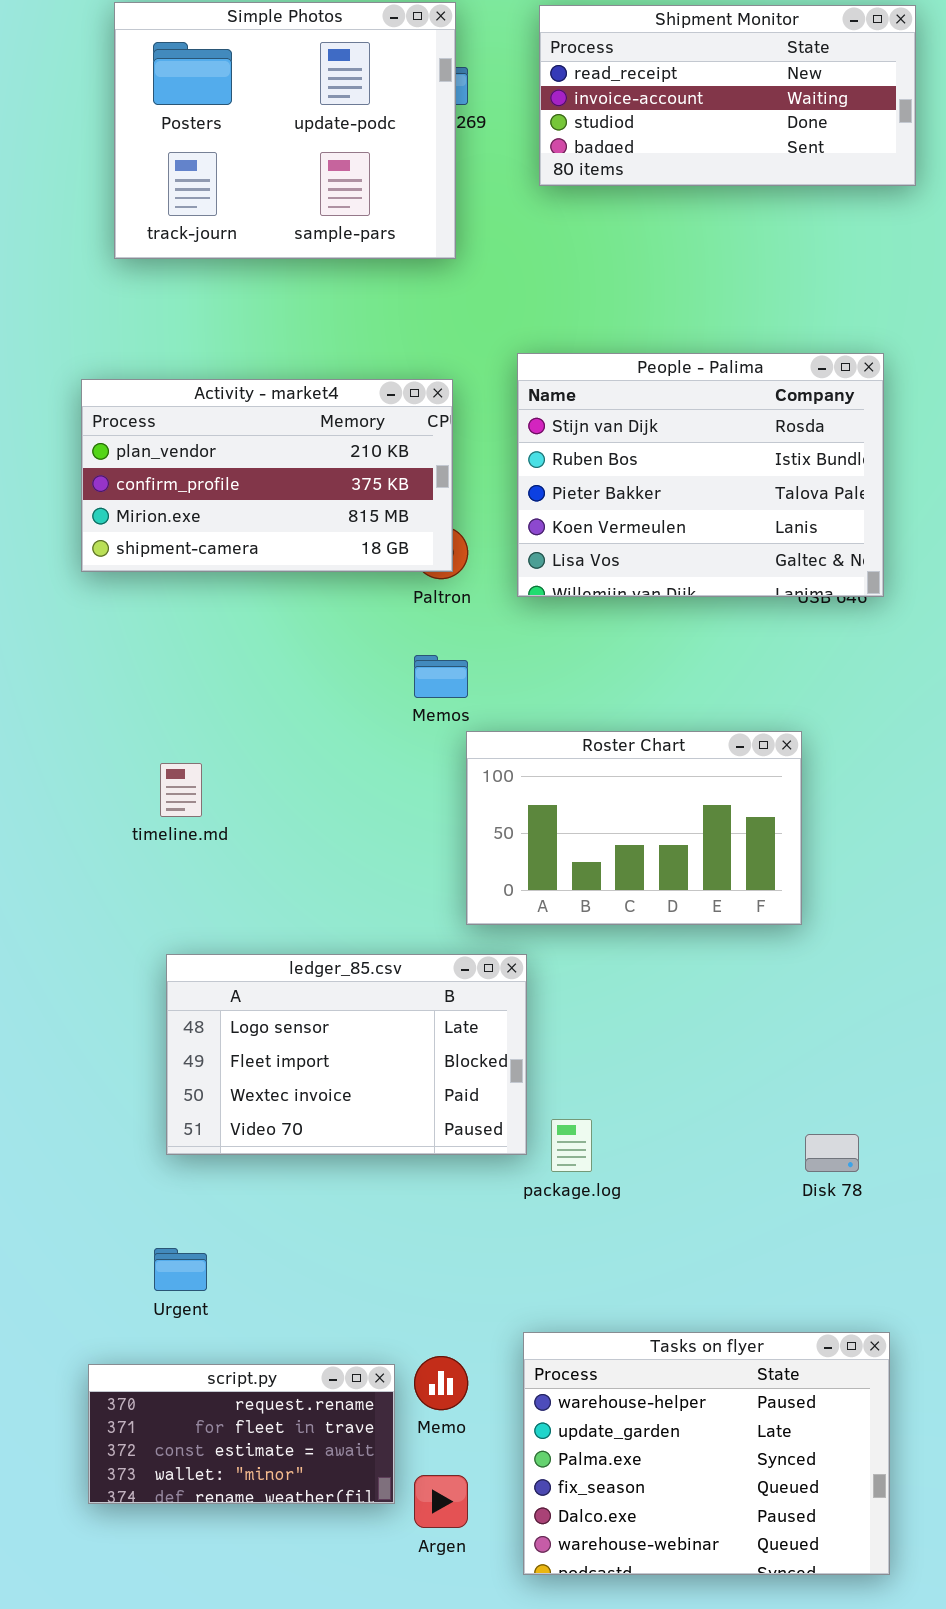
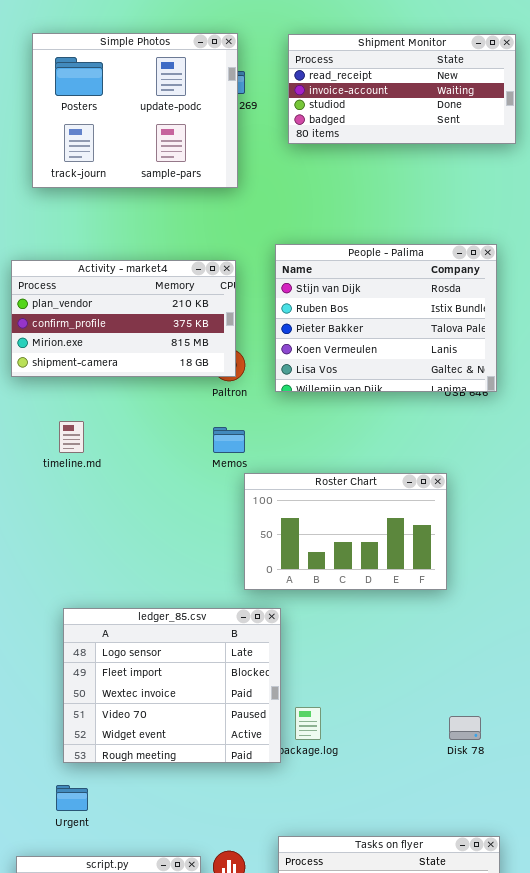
timeline.md: [160,763,202,817] -> [59,421,84,453], moved
ledger_85.csv: [166,954,527,1155] -> [63,608,281,763], resized

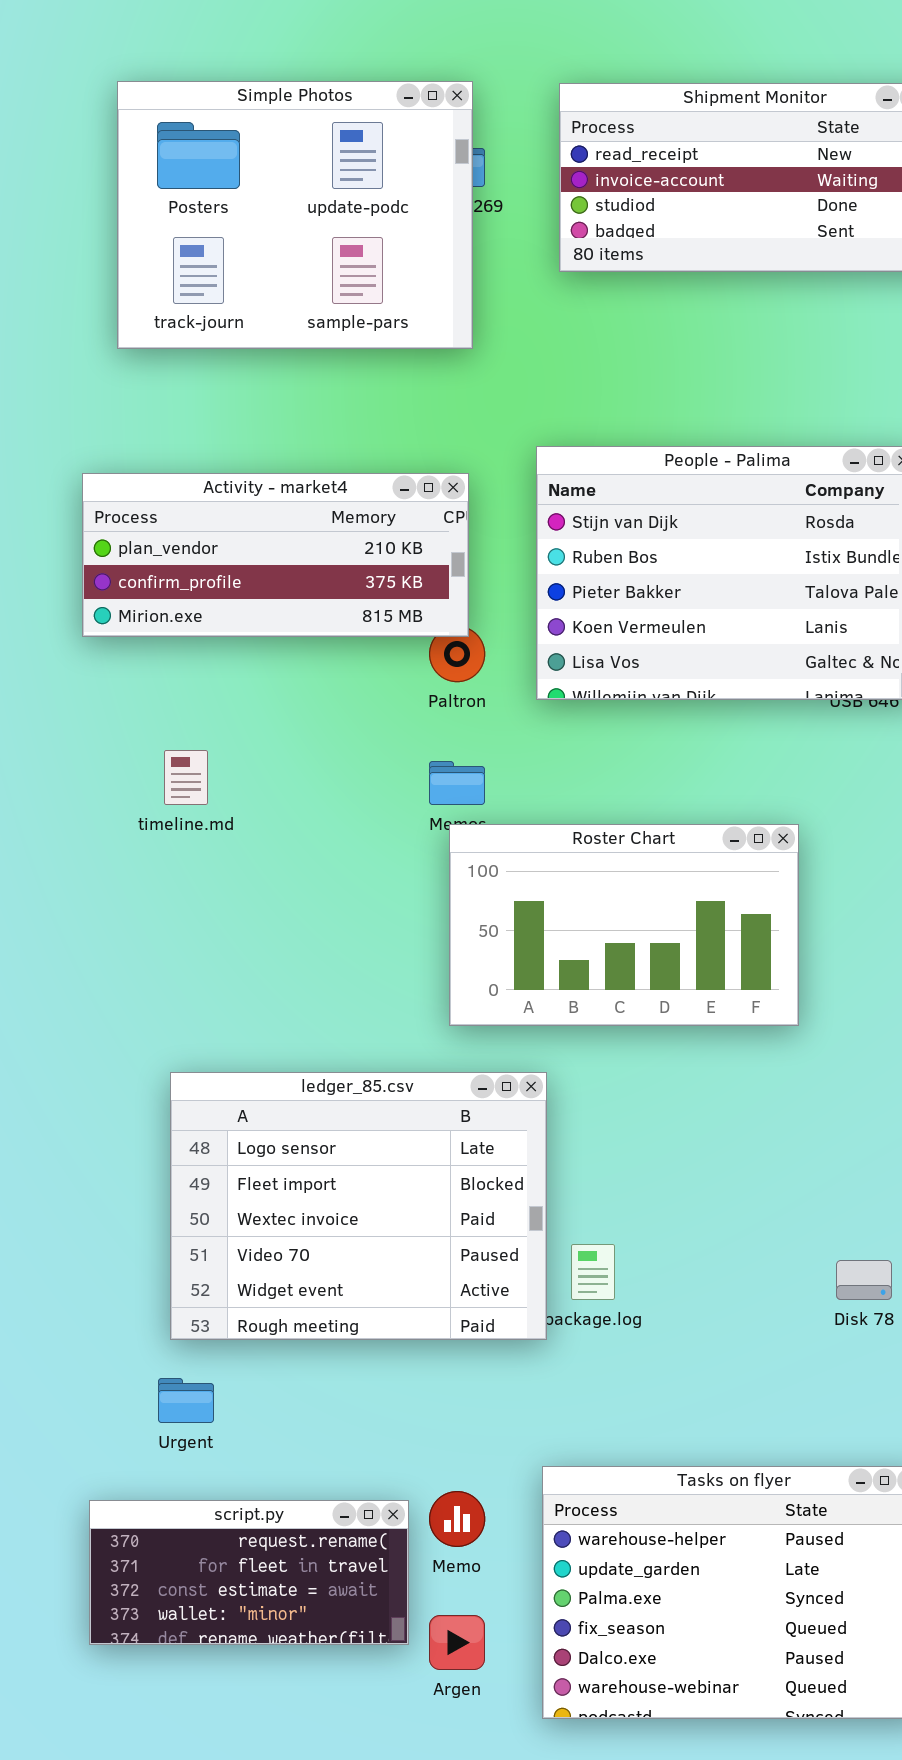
Activity - market4: [11,260,236,377] -> [82,473,469,637], resized
Roster Chart: [244,473,447,590] -> [449,824,799,1026], moved

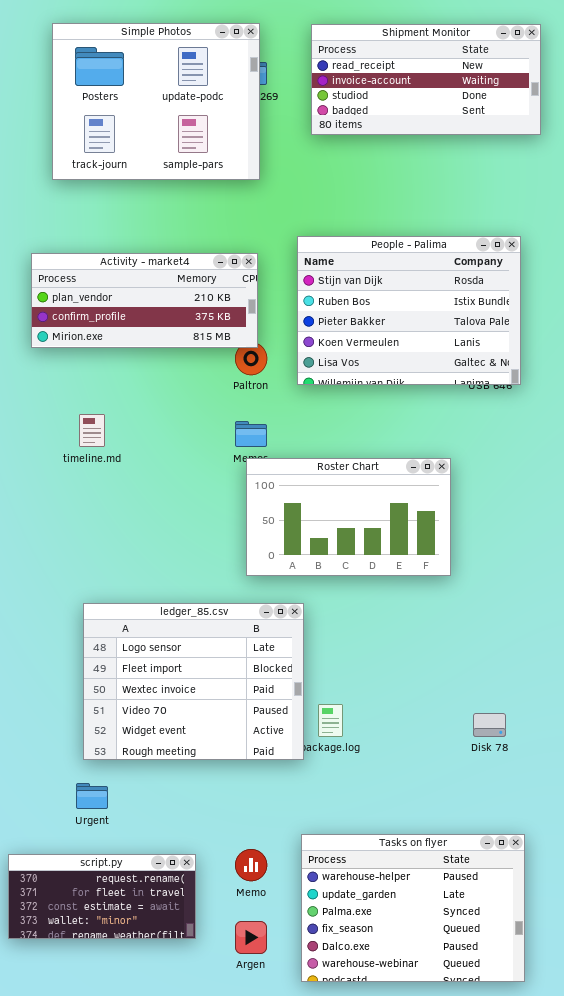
script.py: [89,1500,409,1645] -> [8,854,196,939], moved

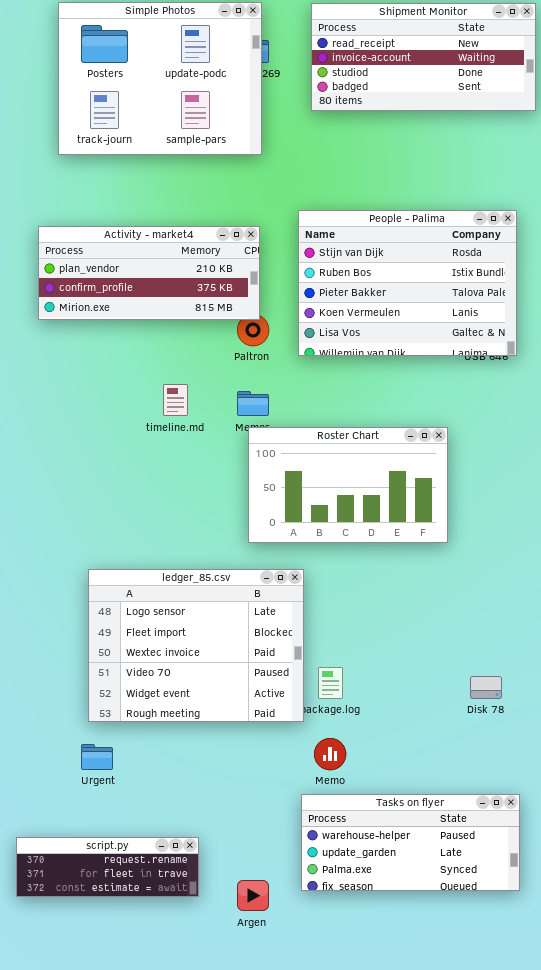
timeline.md: [79,414,105,447] -> [163,384,188,416], moved
Tasks on flyer: [301,834,525,982] -> [301,794,520,891], resized
Memo: [235,849,267,881] -> [314,738,346,770], moved
script.py: [8,854,196,939] -> [16,837,199,897], resized

